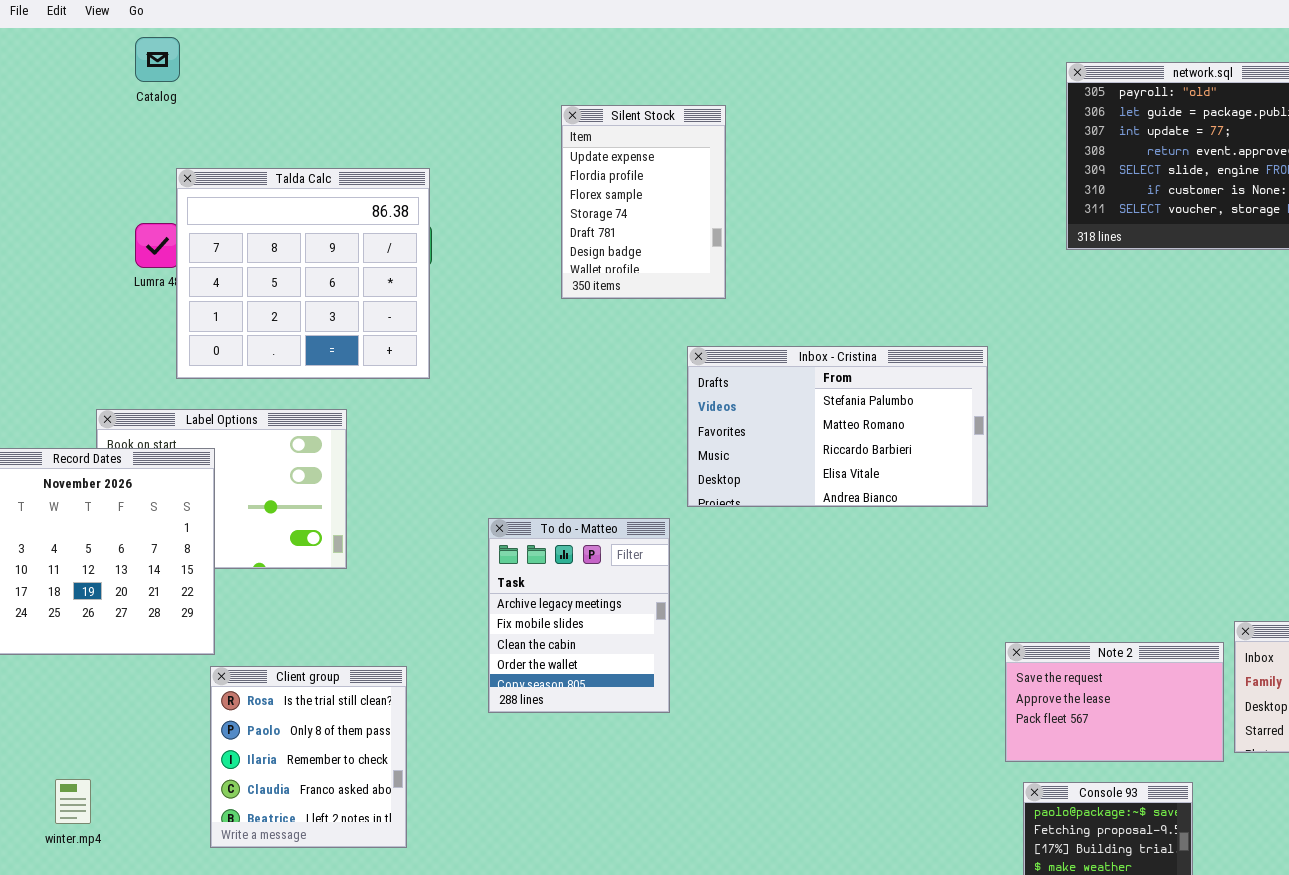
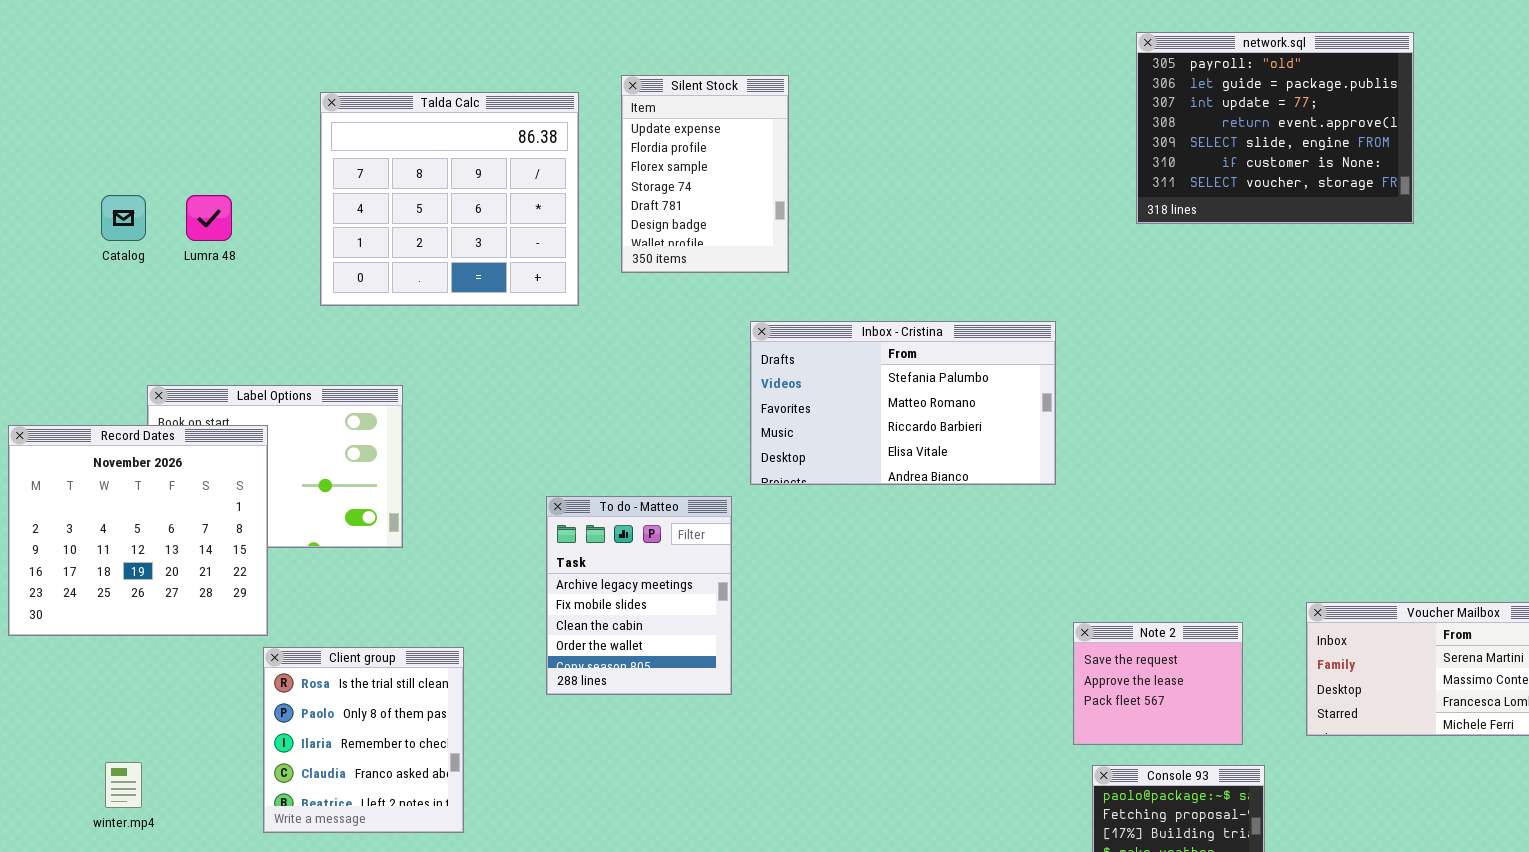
Catalog: [135,37,180,82] -> [101,195,146,241], moved
Talda Calc: [176,168,430,379] -> [320,92,579,306], moved
Note 2: [1005,642,1224,762] -> [1073,622,1243,745], resized

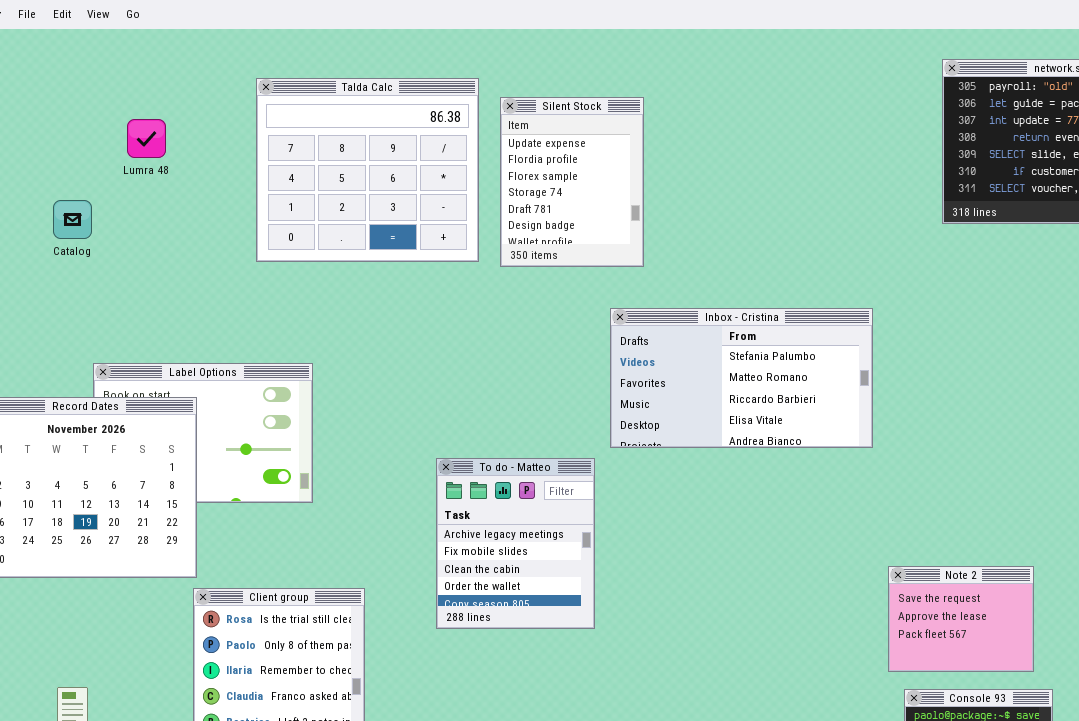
Talda Calc: [320,92,579,306] -> [256,78,479,262], moved
Lumra 48: [186,195,232,241] -> [127,119,166,158], moved

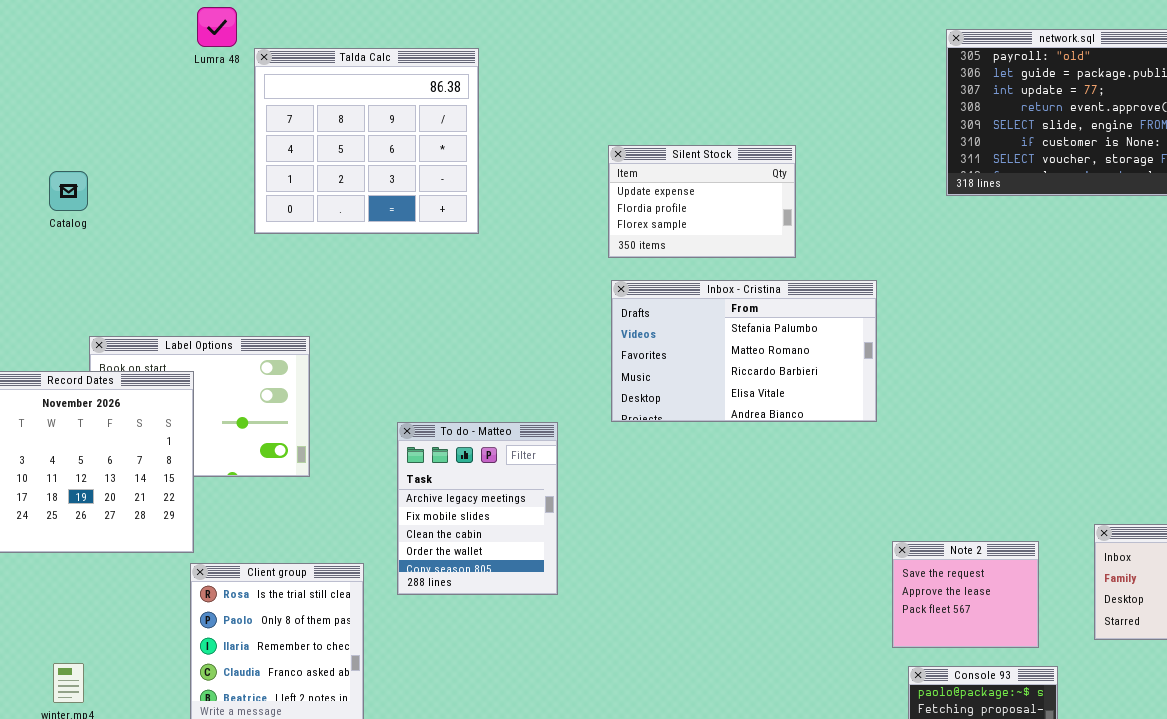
Silent Stock: [500,97,644,267] -> [608,145,796,258], moved, resized
Lumra 48: [127,119,166,158] -> [197,7,237,47], moved
To do - Matteo: [436,458,595,629] -> [397,422,558,595], moved

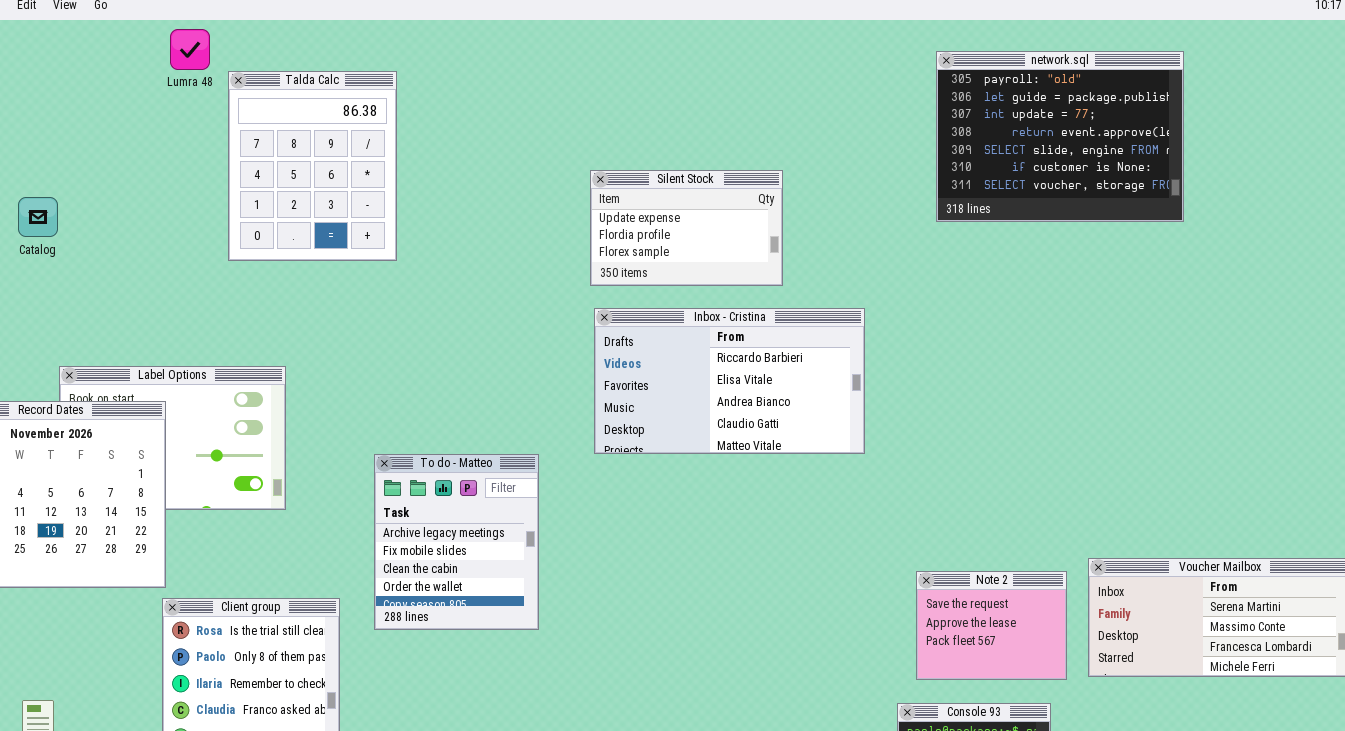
Talda Calc: [254,48,479,234] -> [228,71,397,261], resized
Inbox - Cristina: [611,280,877,422] -> [594,308,865,454], scrolled down 2 rows
Note 2: [892,541,1039,648] -> [916,571,1067,680], moved

